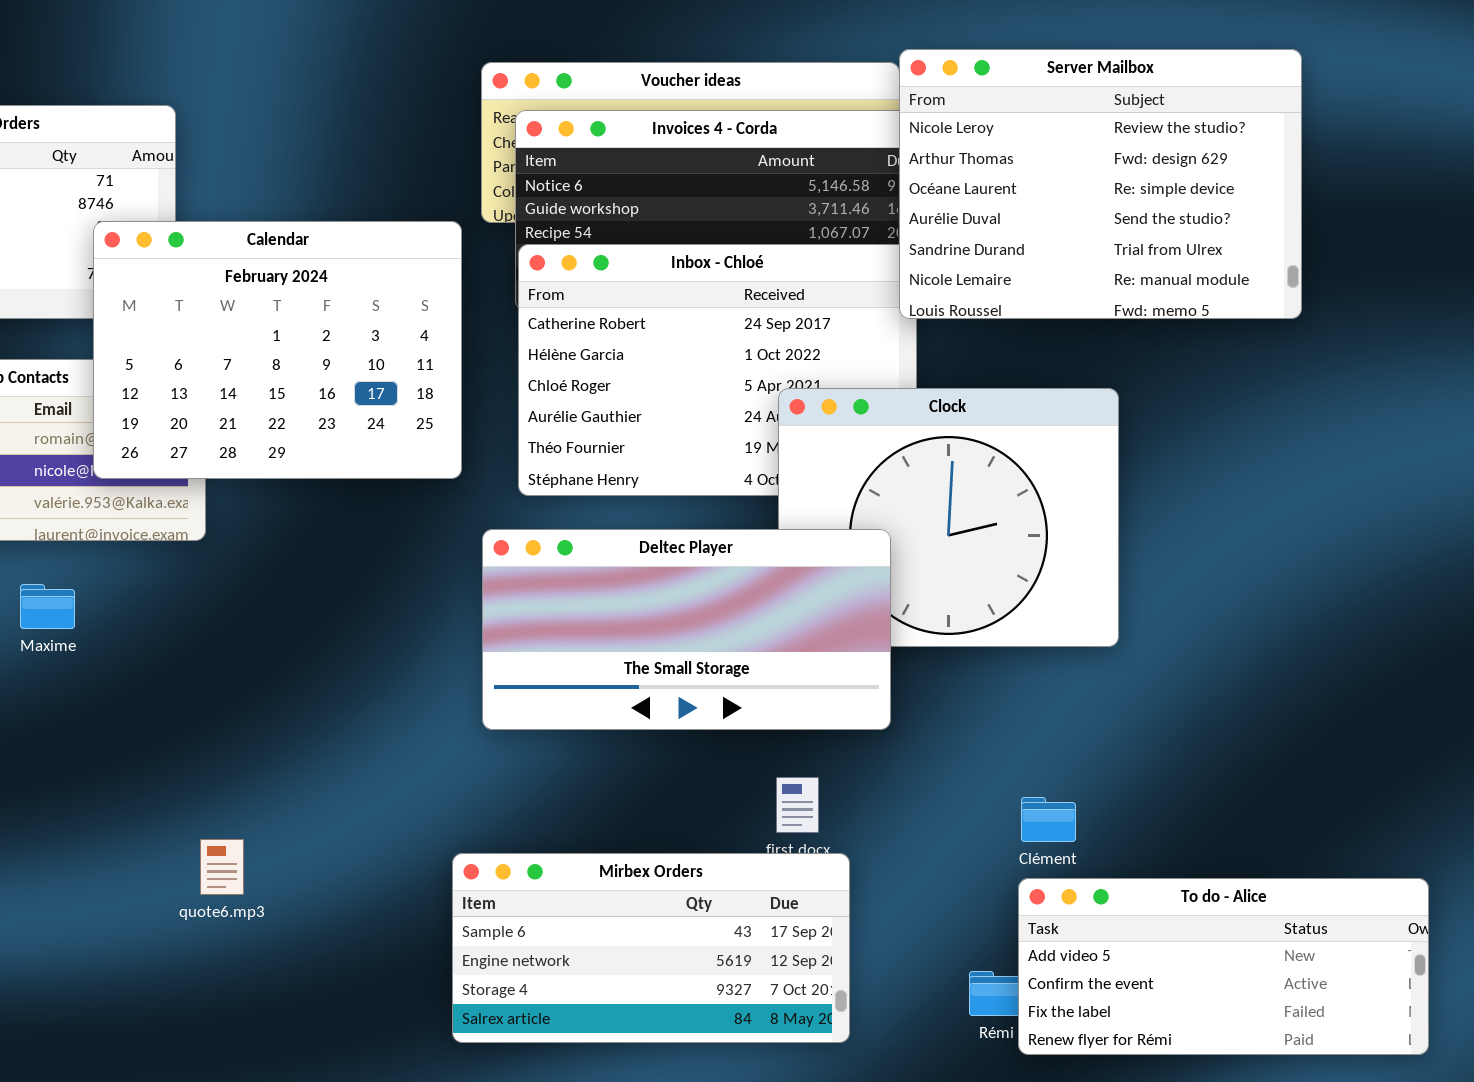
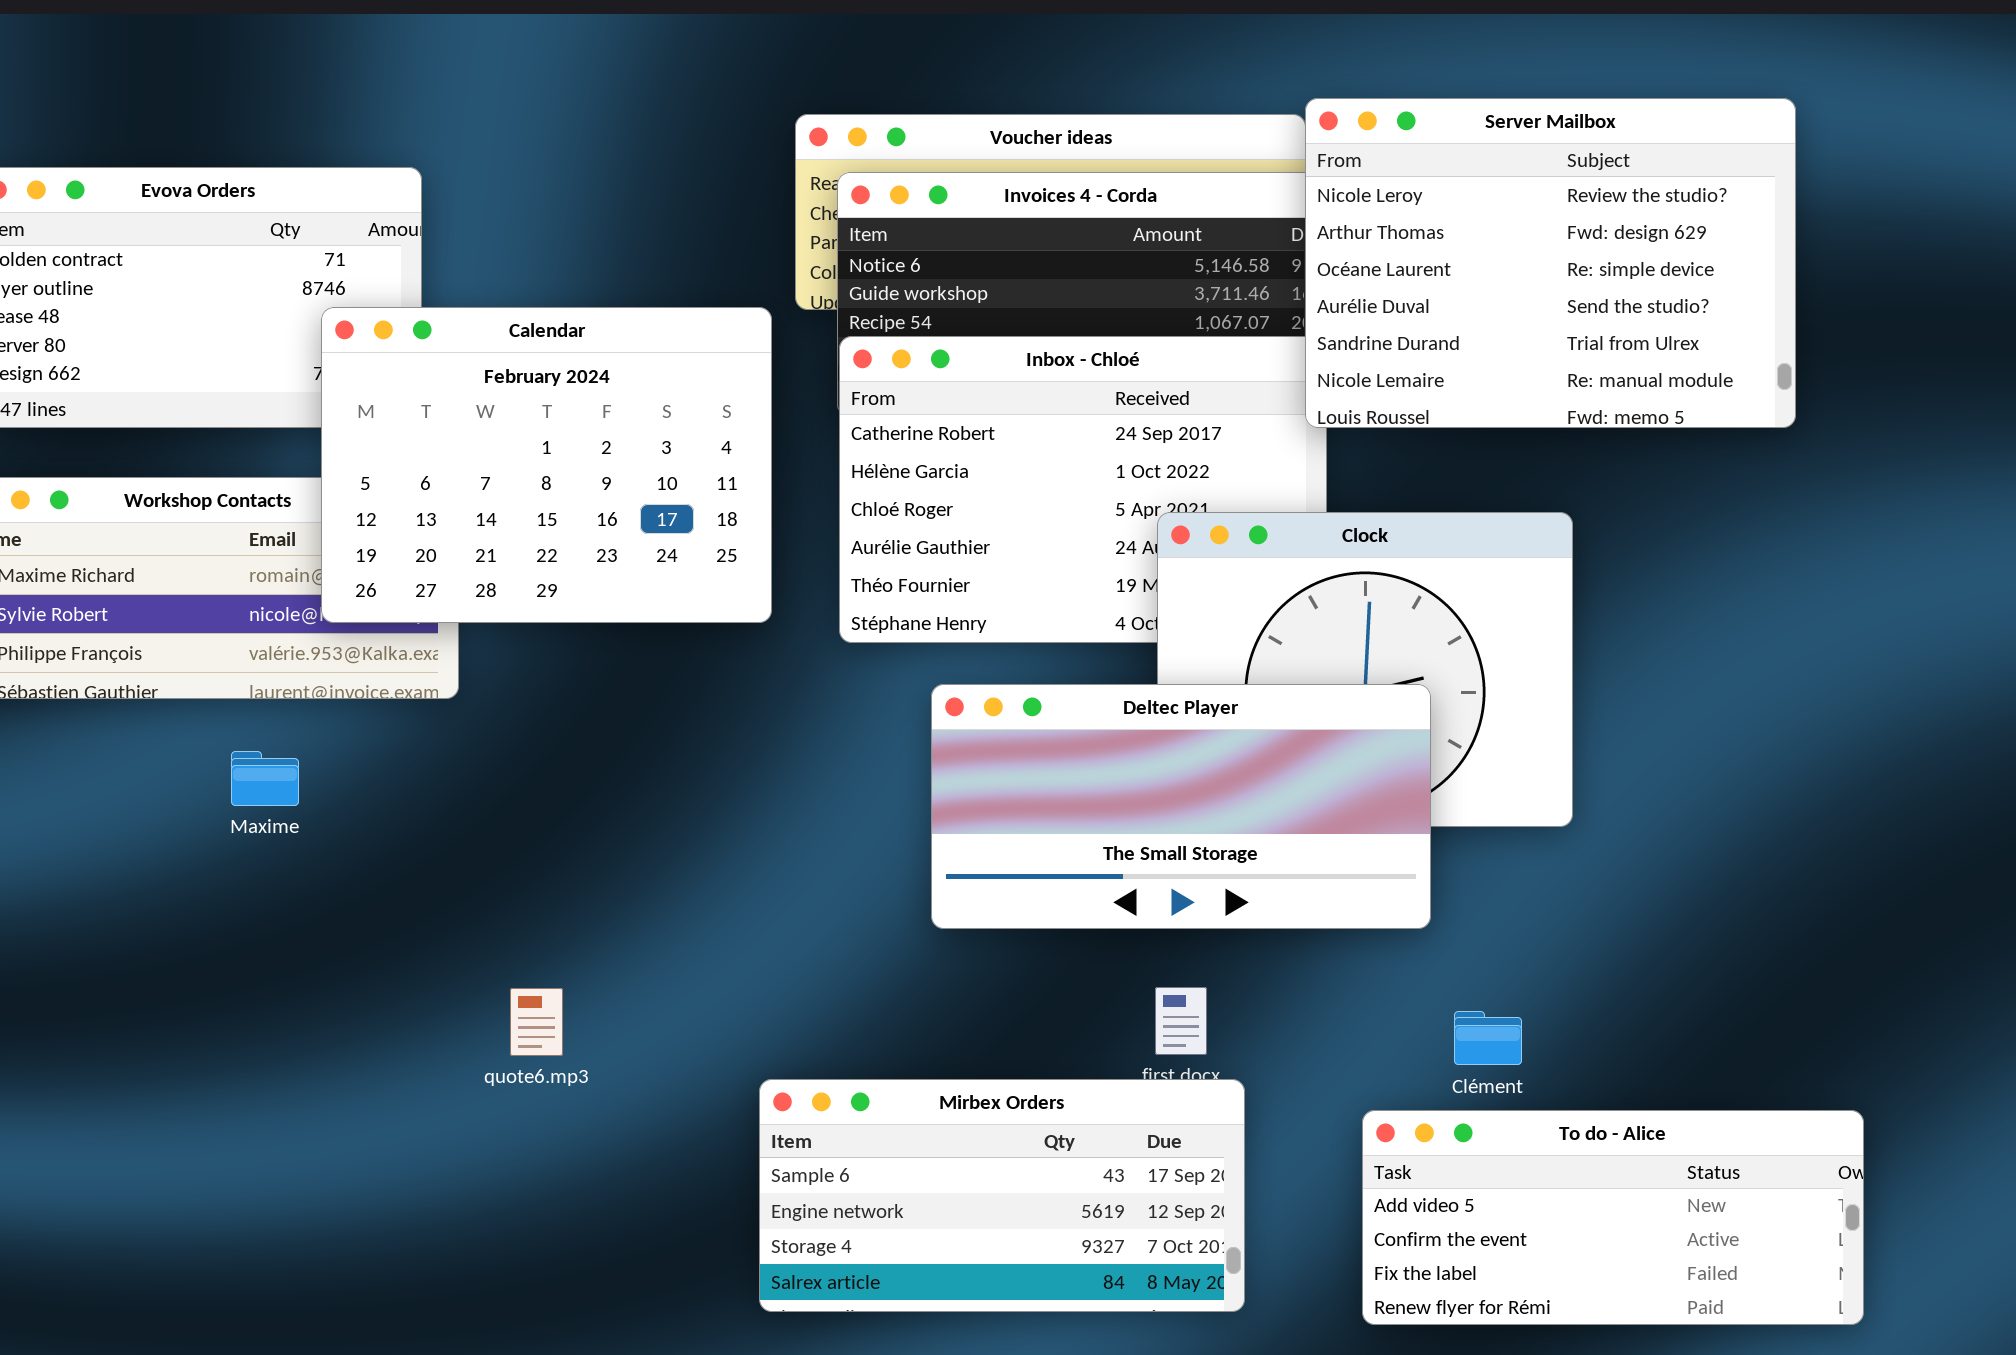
Deltec Player: [482,529,891,730] -> [931,684,1431,929], moved
quote6.mp3: [200,839,244,895] -> [510,988,563,1056], moved
To do - Alice: [1018,878,1429,1055] -> [1362,1110,1864,1325], moved

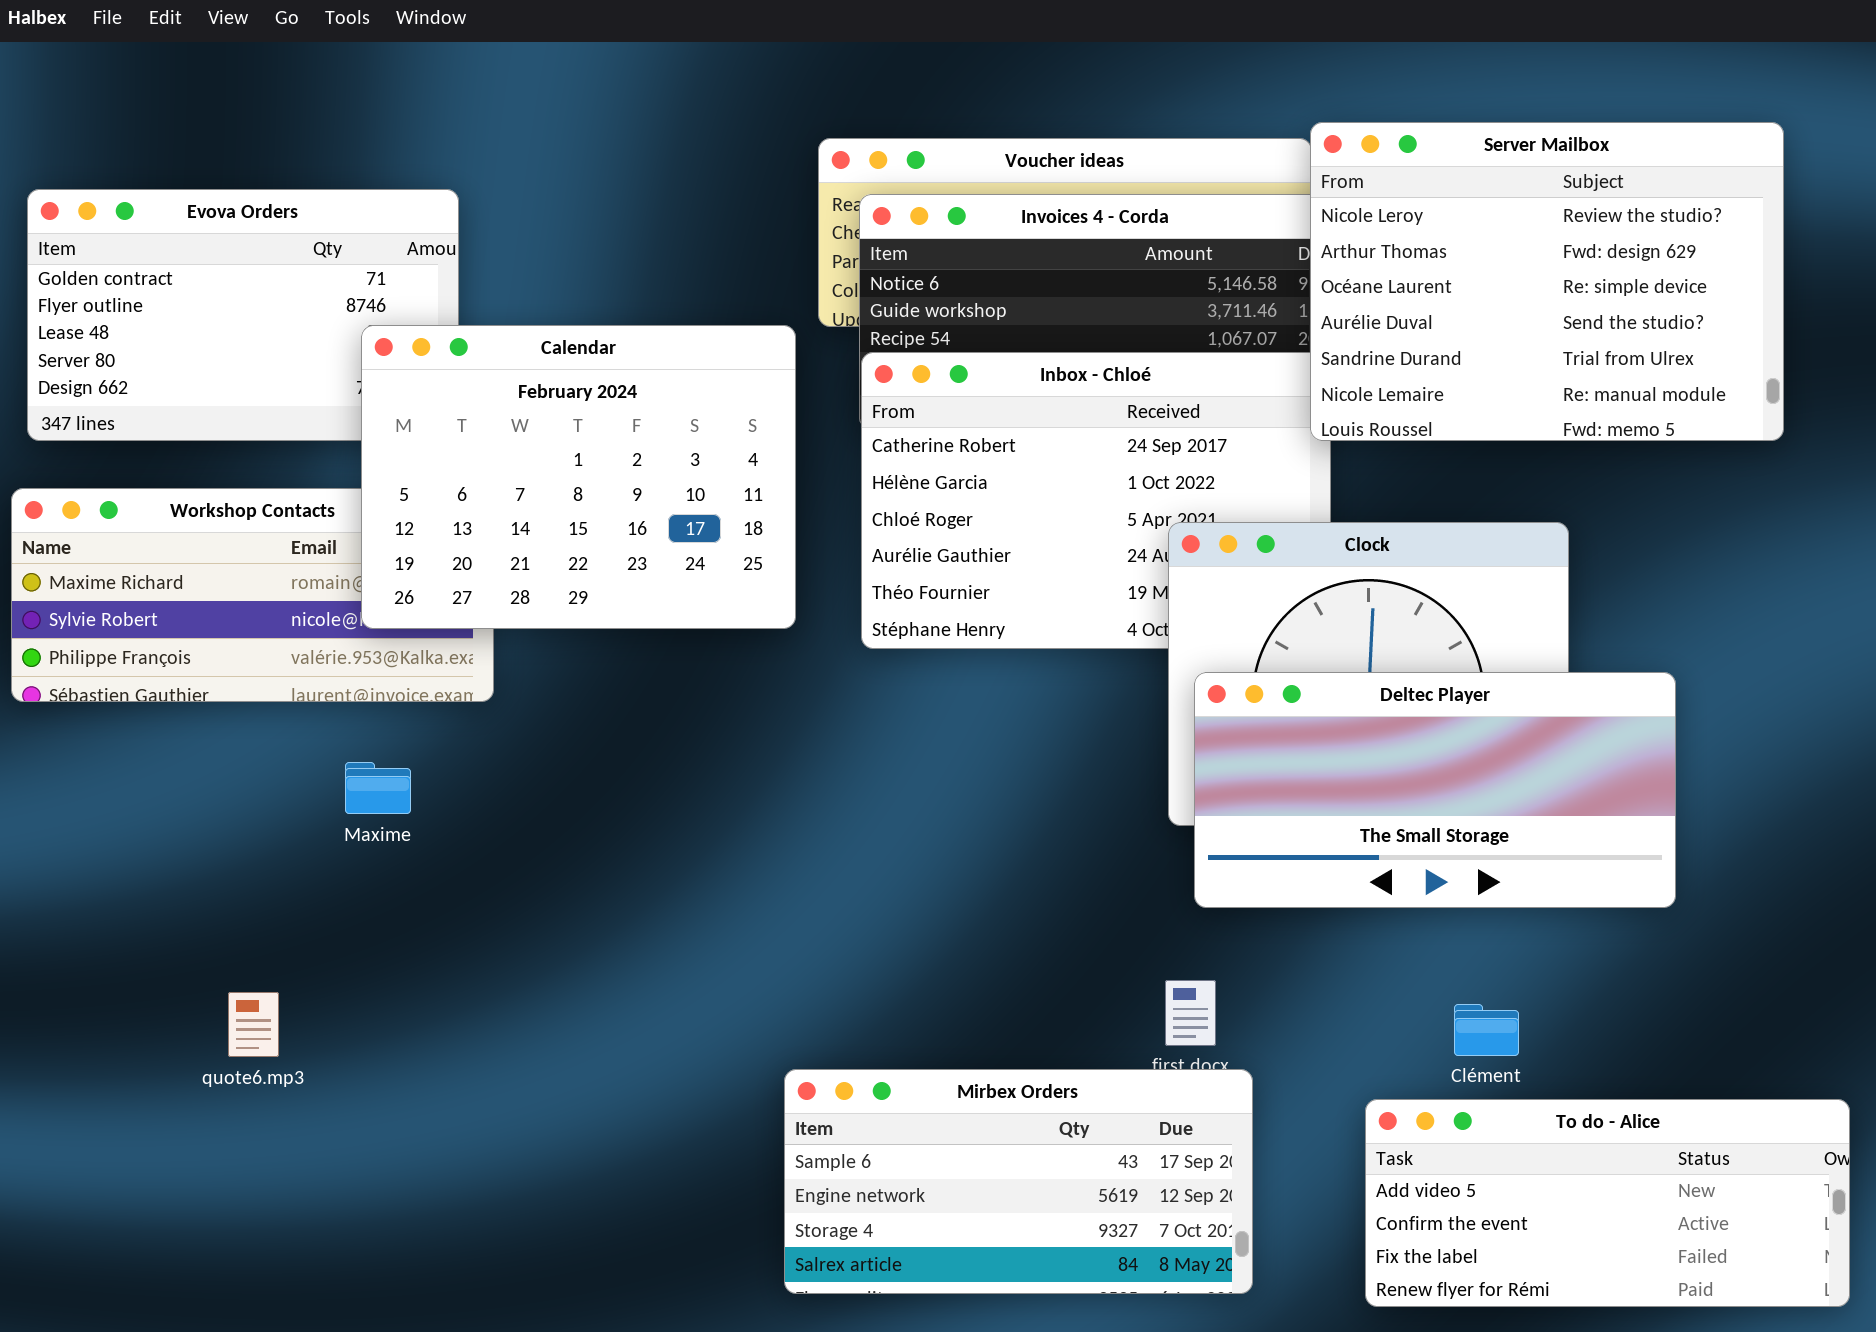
Deltec Player: [931,684,1431,929] -> [1194,672,1676,908], moved
Maxime: [231,751,299,806] -> [345,762,411,814], moved
quote6.mp3: [510,988,563,1056] -> [228,992,279,1057], moved

